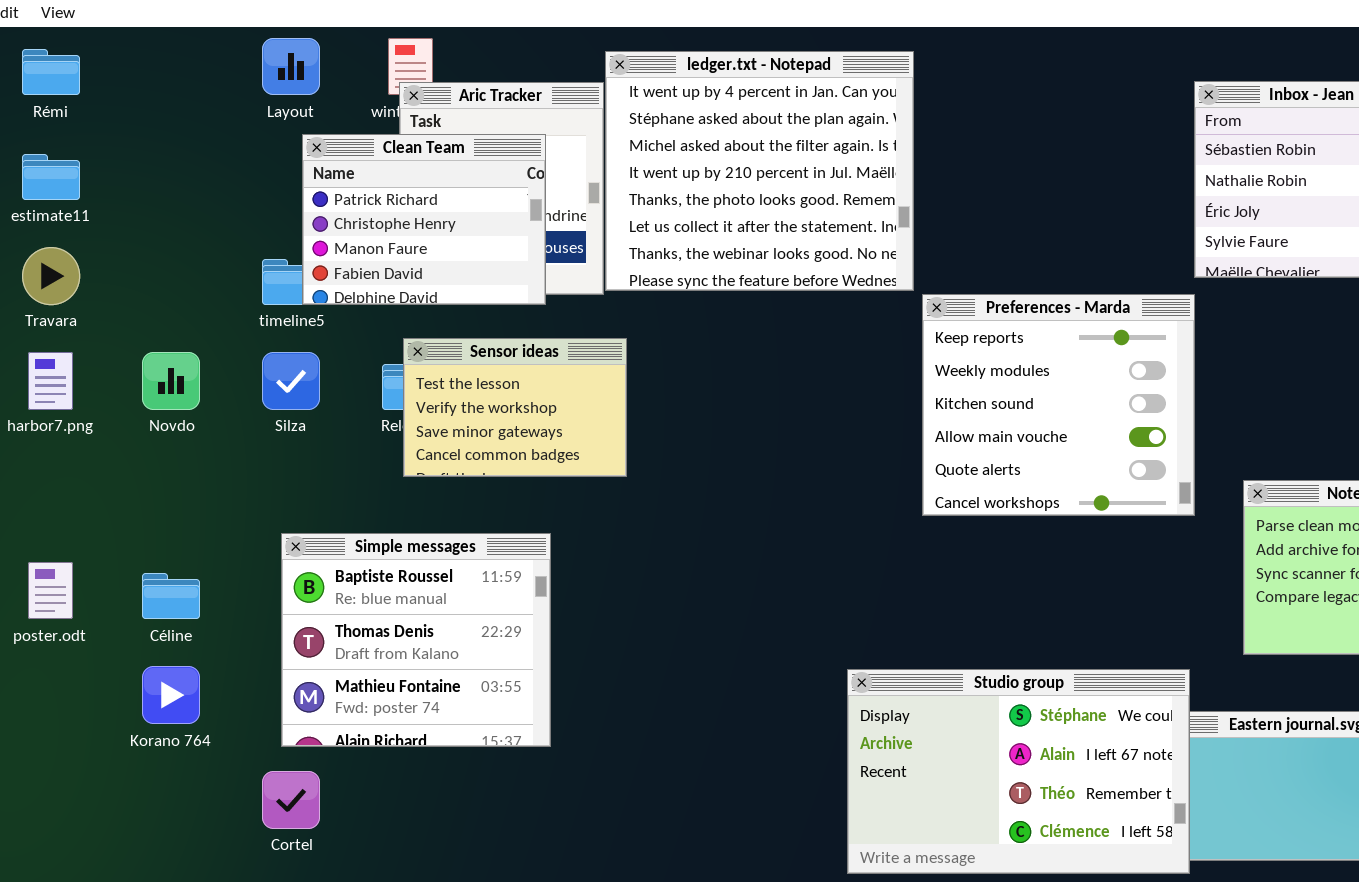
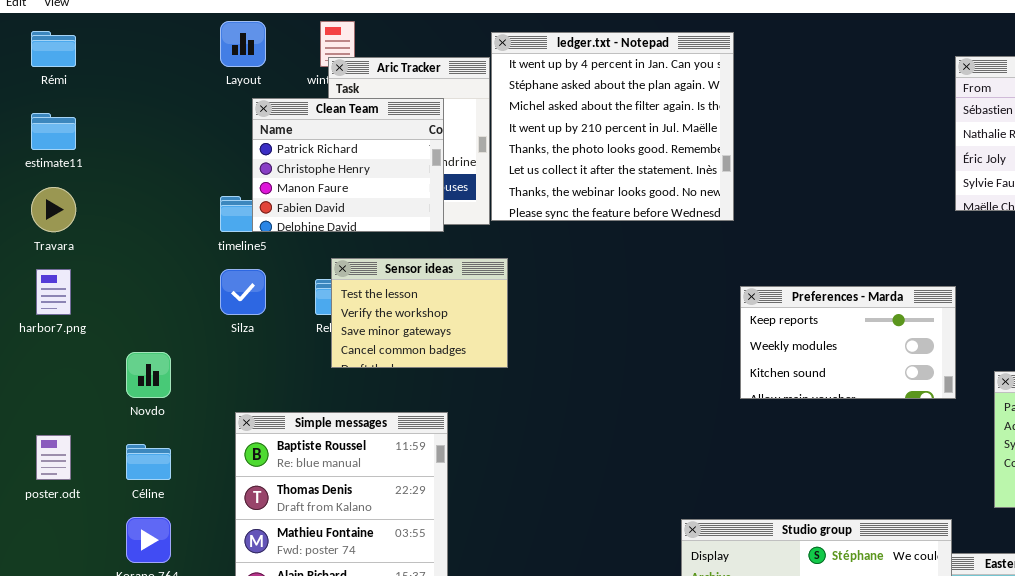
Preferences - Marda: [922,294,1195,516] -> [740,286,956,399], resized
Novdo: [142,352,200,410] -> [126,352,171,398], moved

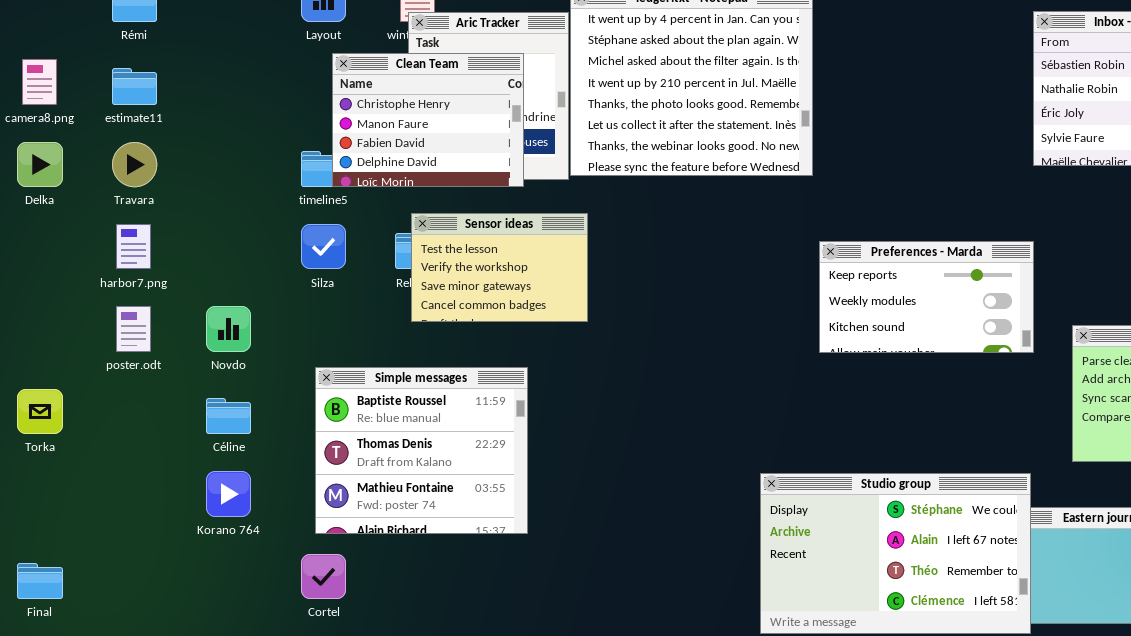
Clean Team: [252,98,444,232] -> [332,53,524,187], scrolled down 1 row
poster.odt: [36,435,71,480] -> [116,306,151,352], moved

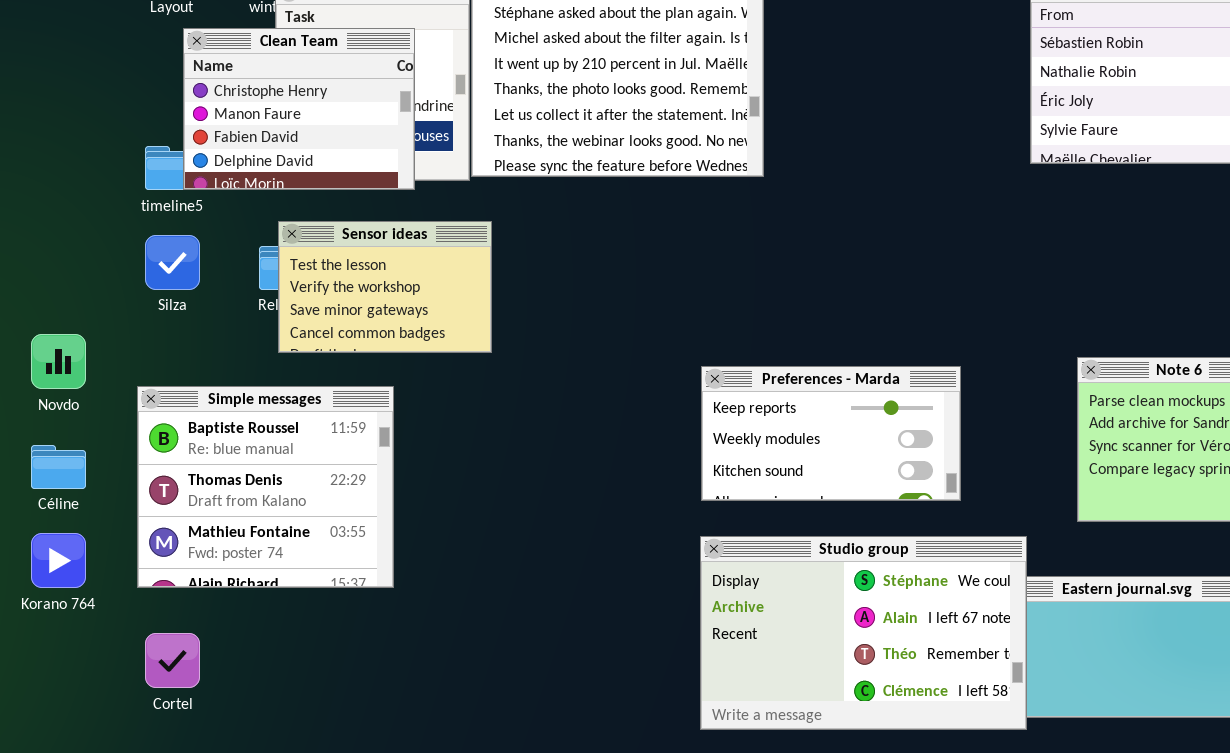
Preferences - Marda: [819,241,1034,353] -> [701,366,961,501], moved
Simple messages: [315,367,528,534] -> [137,386,394,588], moved

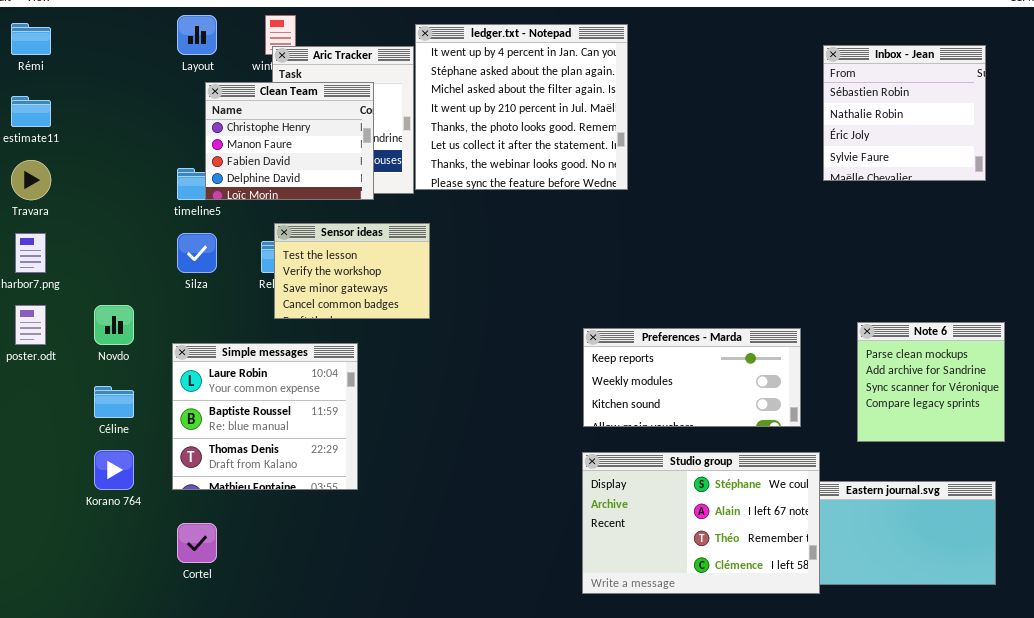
Preferences - Marda: [701,366,961,501] -> [583,328,801,427], resized
Simple messages: [137,386,394,588] -> [172,343,358,490], scrolled up 1 row

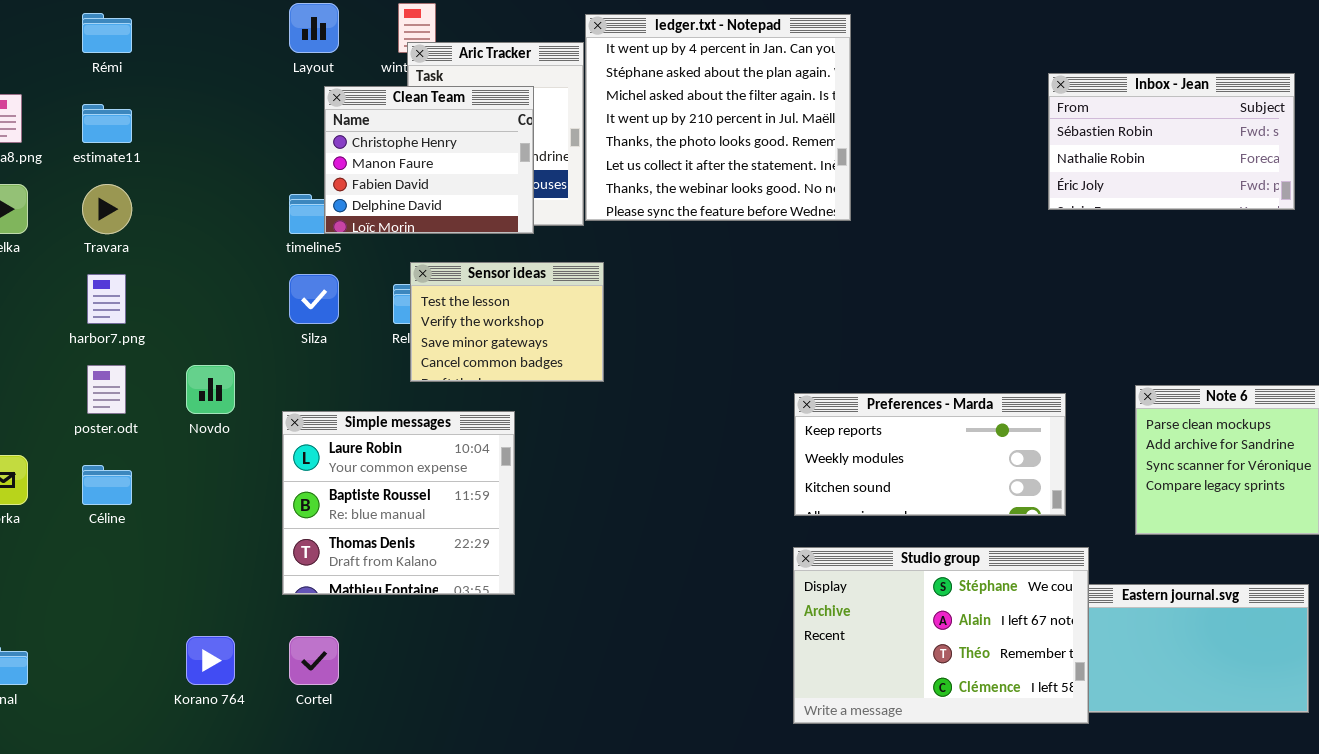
Inbox - Jean: [823,45,986,181] -> [1048,73,1295,210], resized
Céline: [94,386,134,418] -> [82,465,132,505], moved
Korano 764: [94,450,134,490] -> [186,636,235,685], moved

